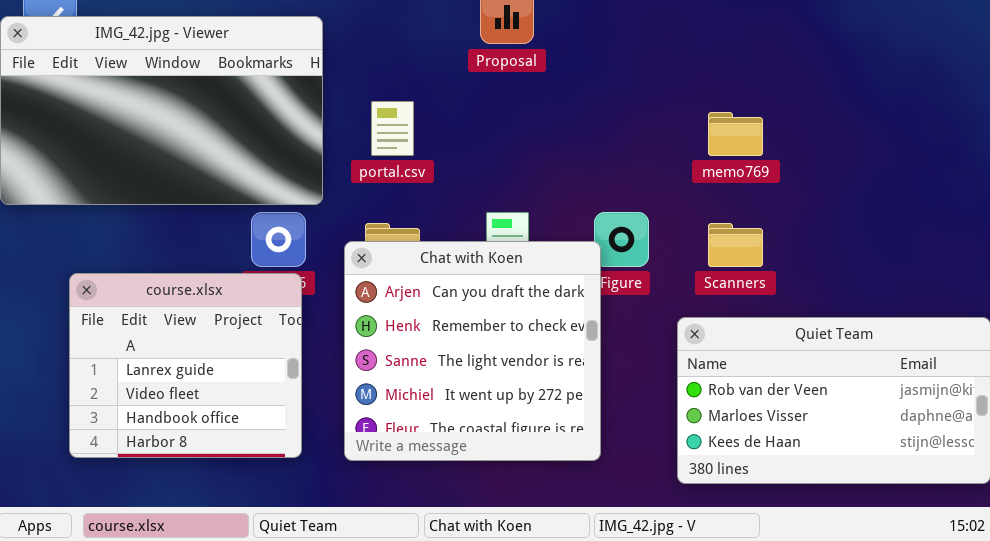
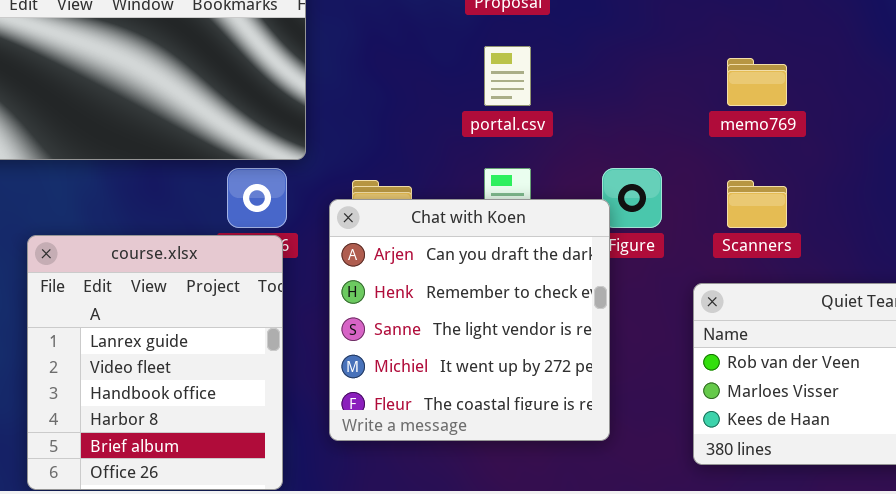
portal.csv: [371,101,414,156] -> [484,46,531,106], moved
course.xlsx: [69,273,302,458] -> [27,235,283,490], resized

